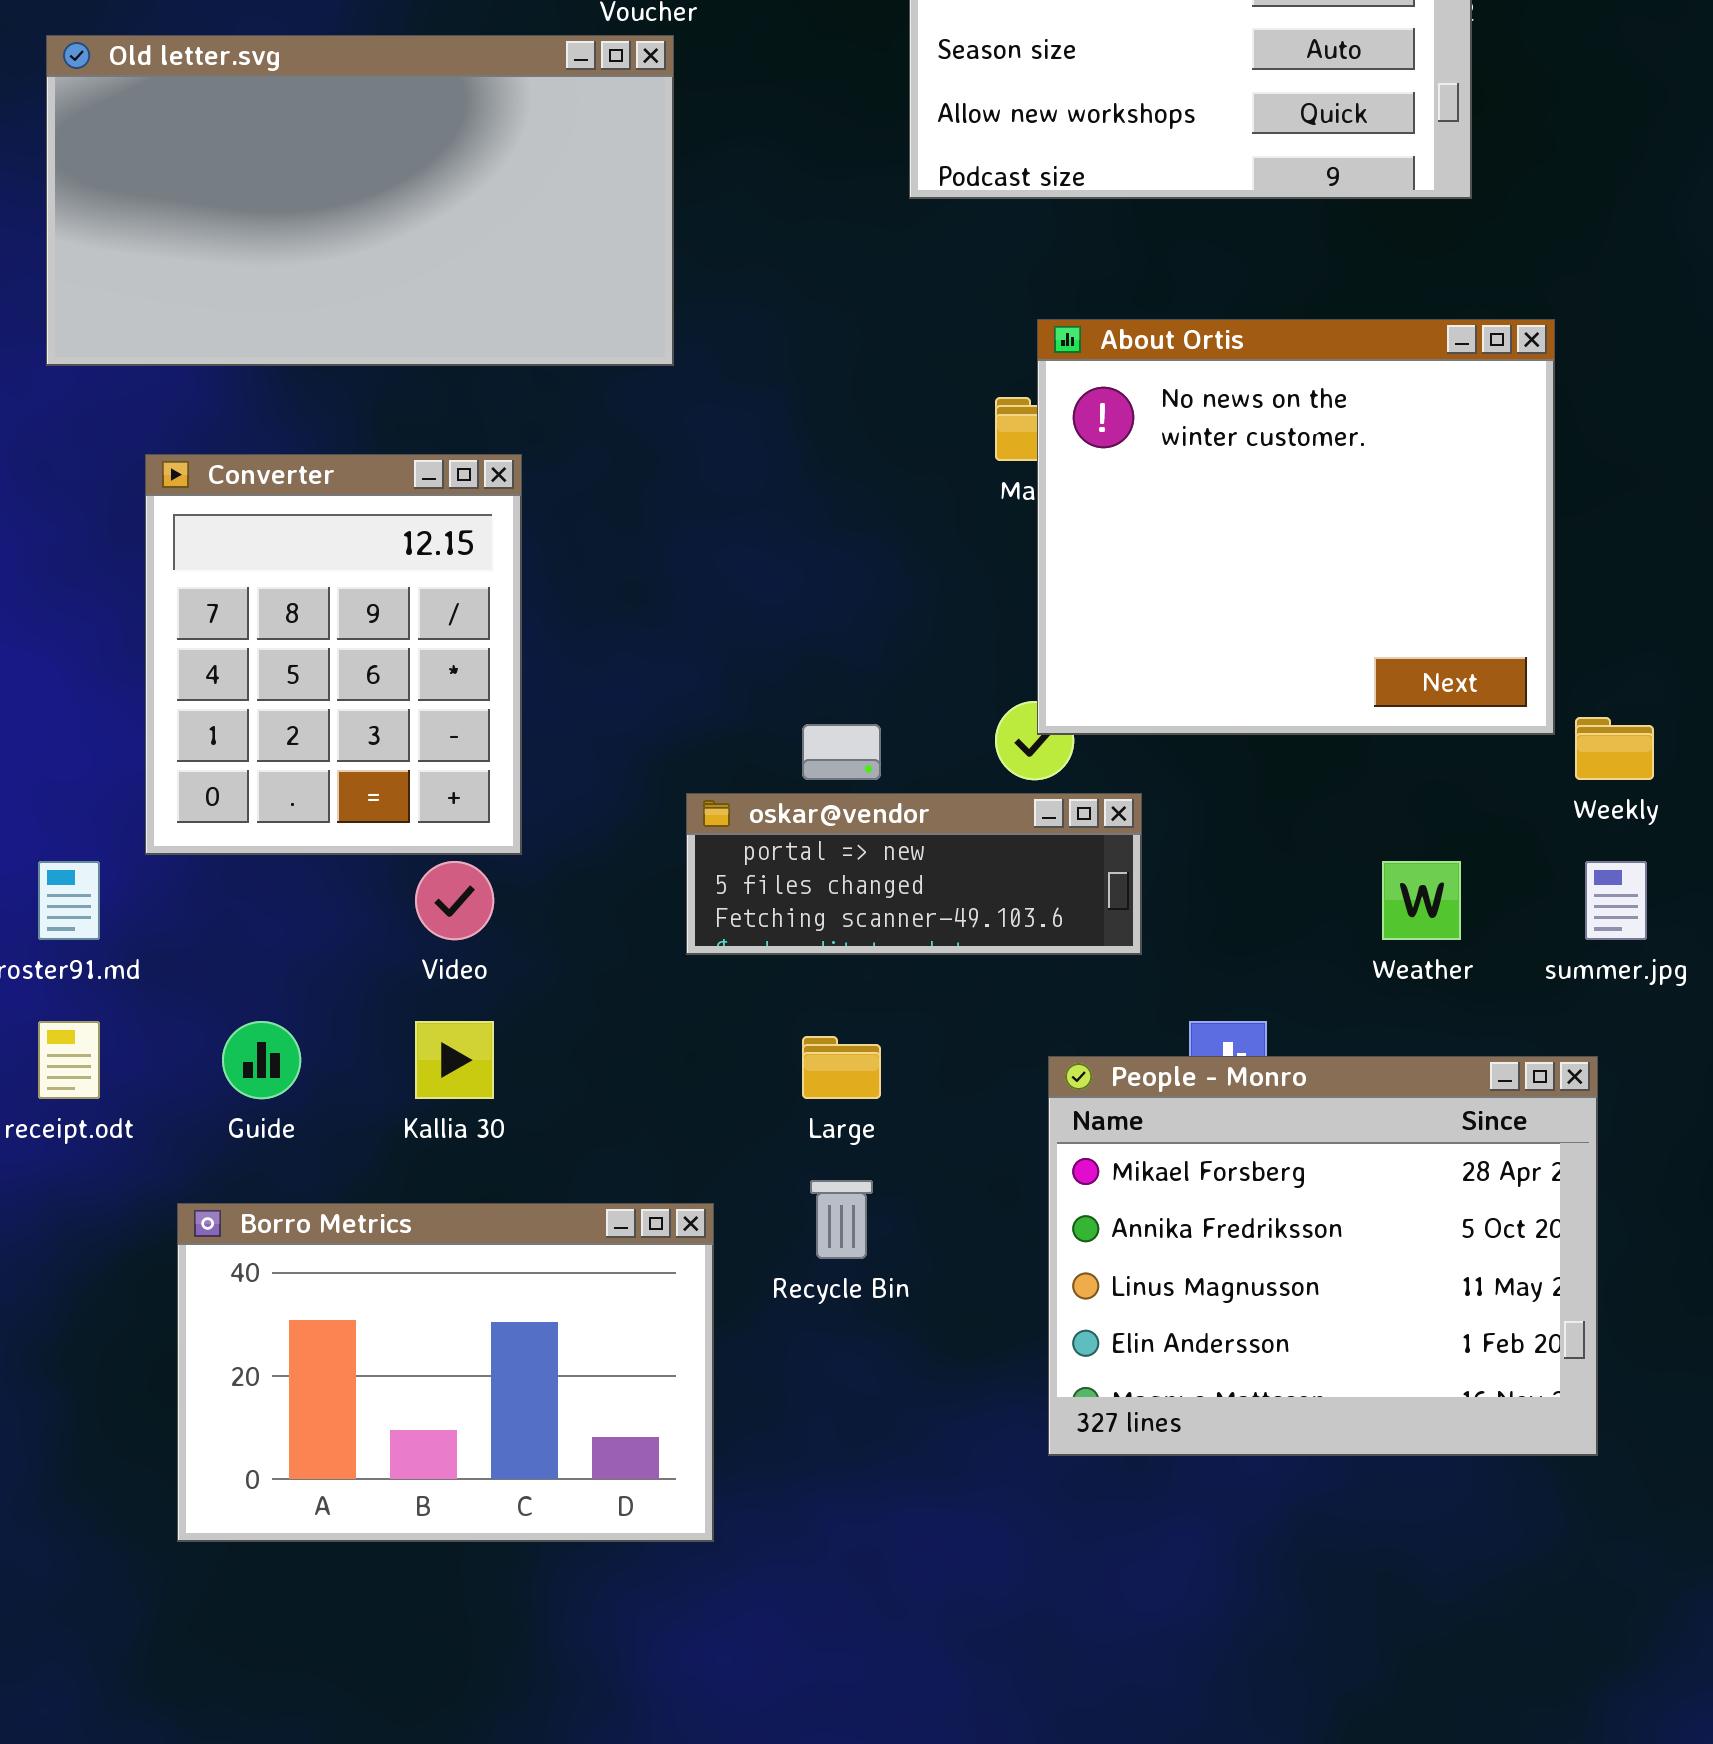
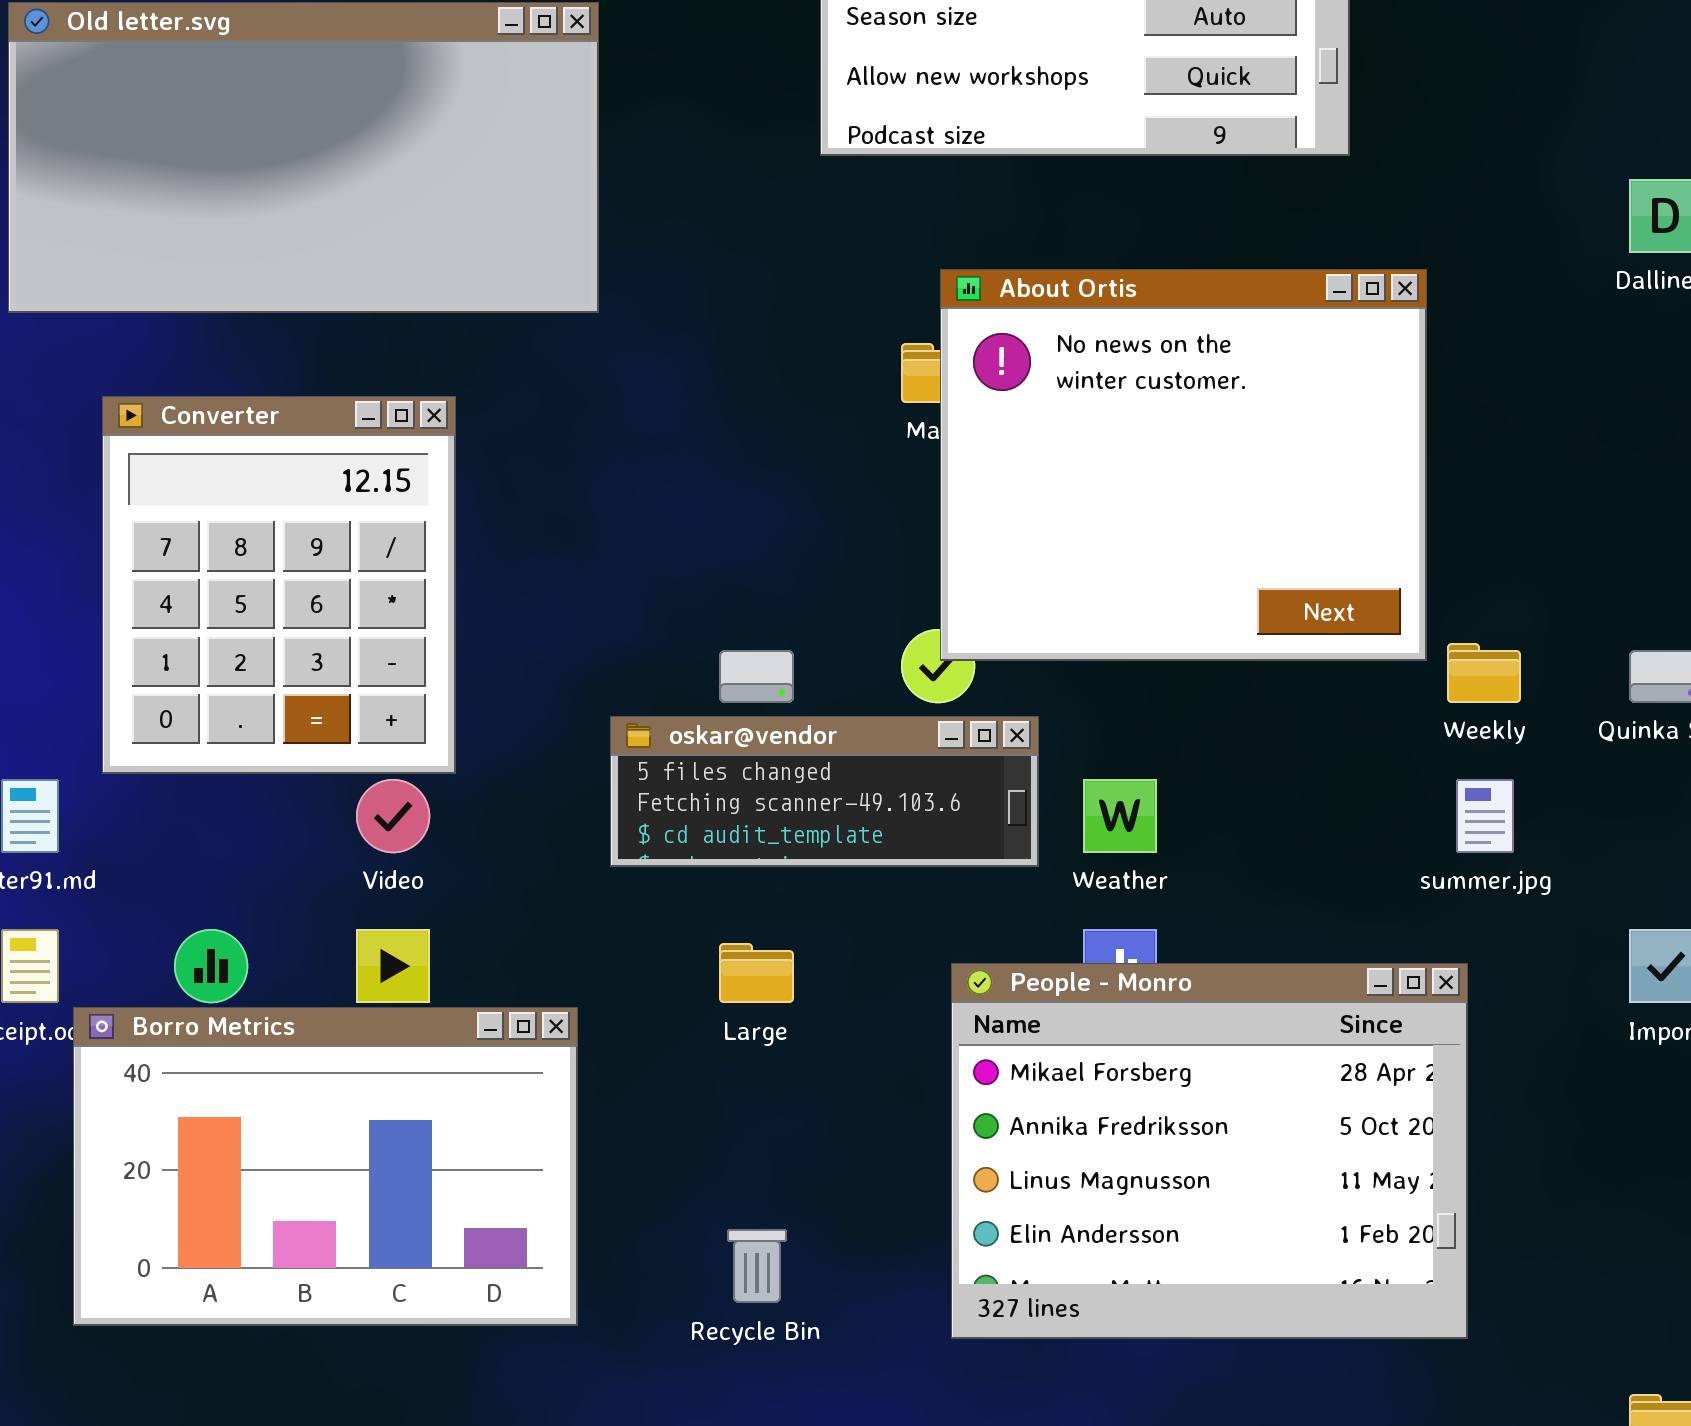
oskar@vendor: [686,793,1142,955] -> [610,716,1039,867], scrolled down 1 row
Weather: [1382,861,1461,940] -> [1083,779,1157,853], moved
Recycle Bin: [810,1180,873,1259] -> [727,1229,787,1303], moved
Borro Metrics: [177,1203,714,1542] -> [73,1007,578,1326], moved

